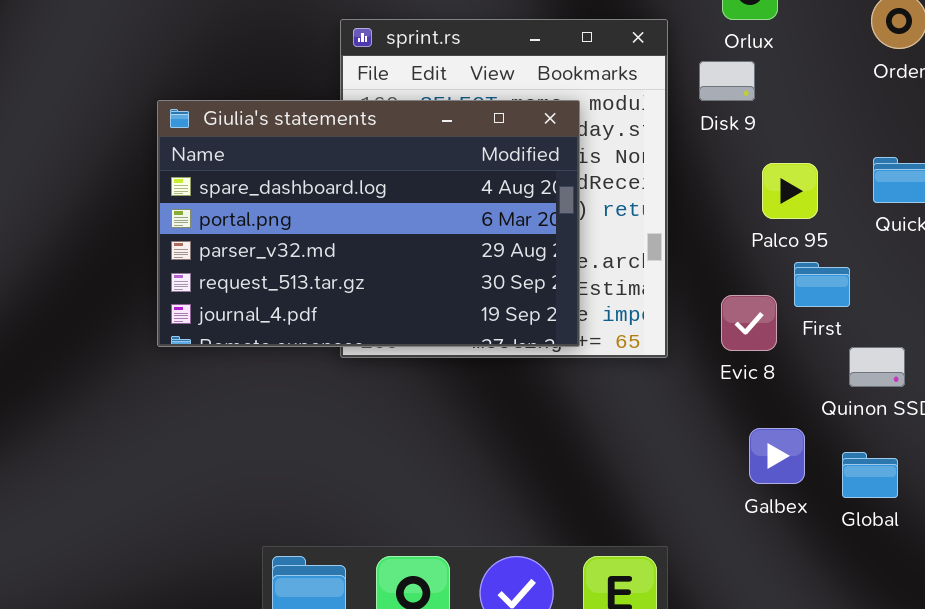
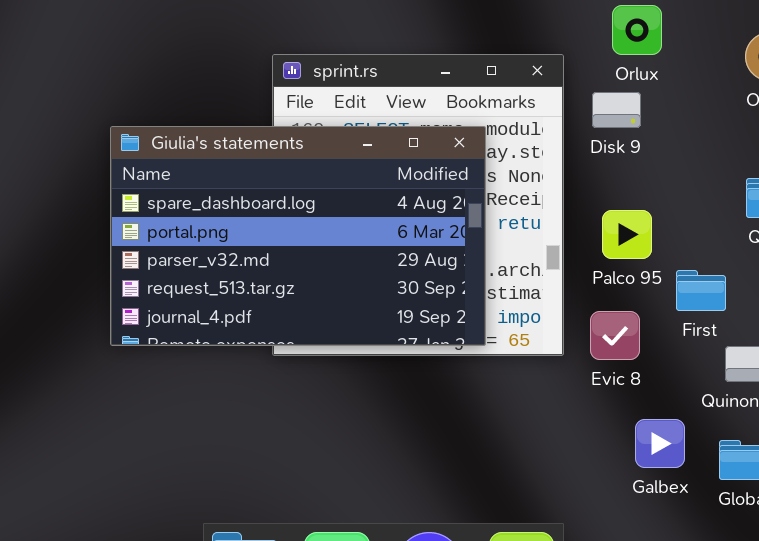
Palco 95: [762,163,818,219] -> [602,210,652,259], moved
Evic 8: [721,295,777,351] -> [590,311,640,360], moved

